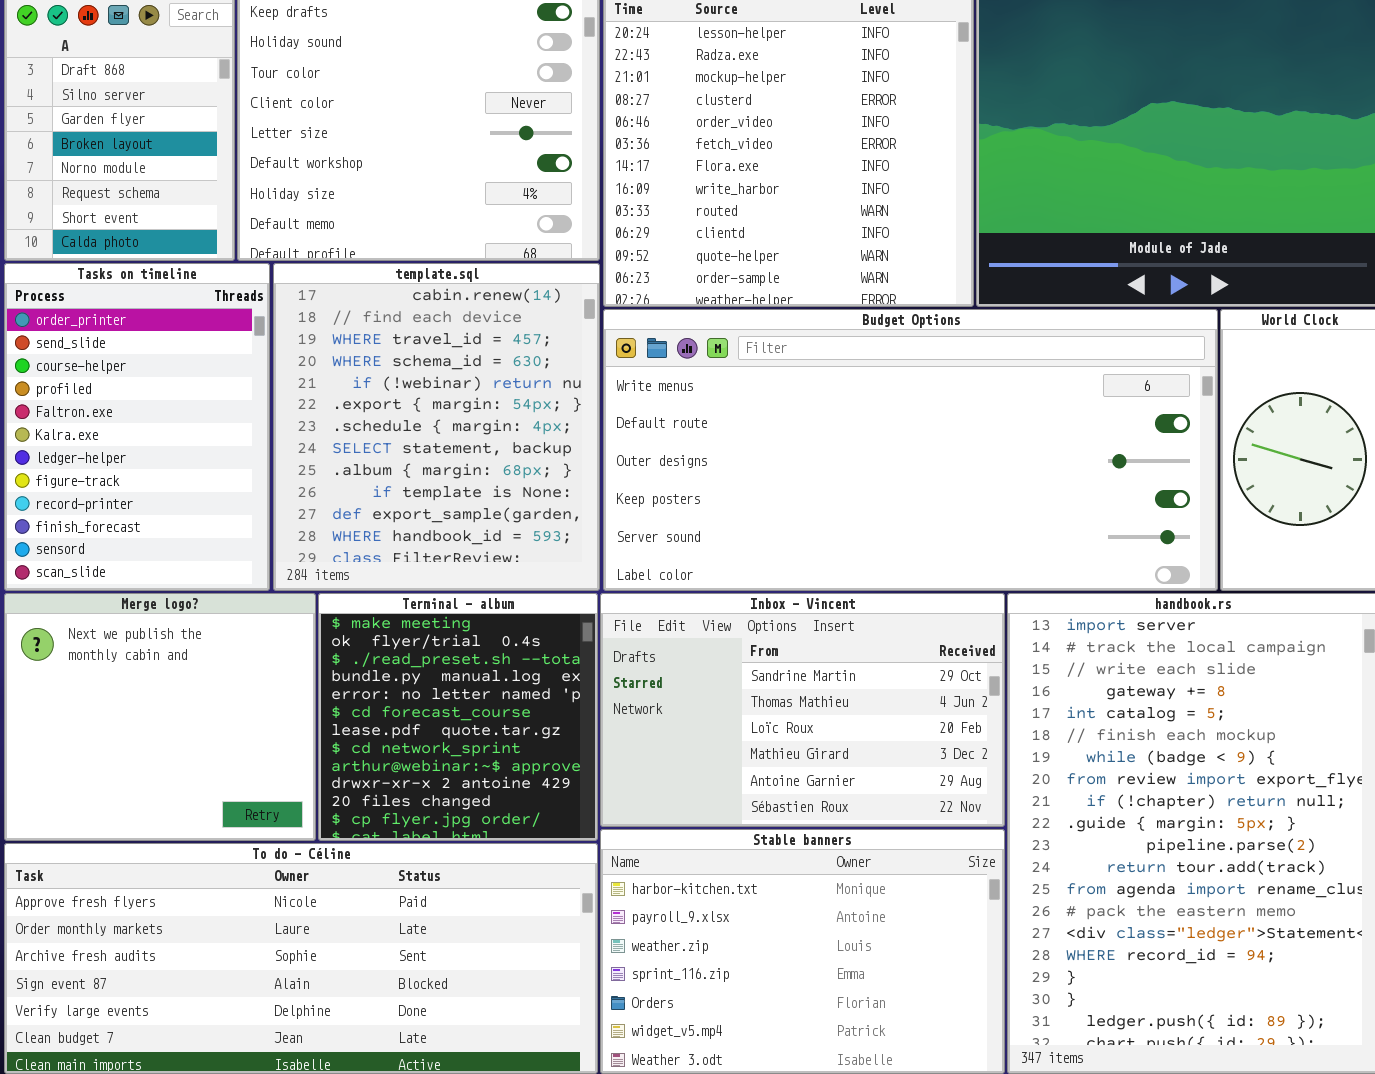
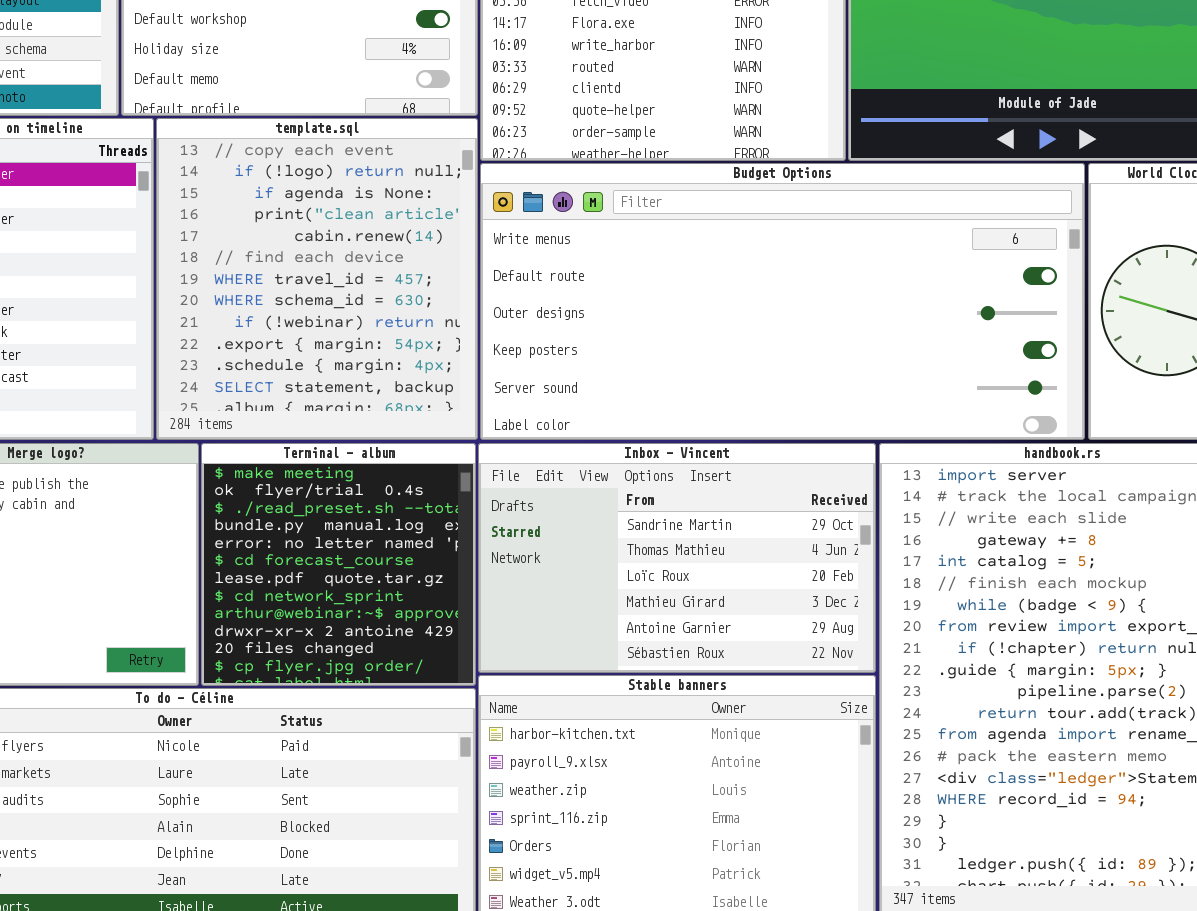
template.sql: [273,263,600,591] -> [156,118,478,440], scrolled up 4 rows

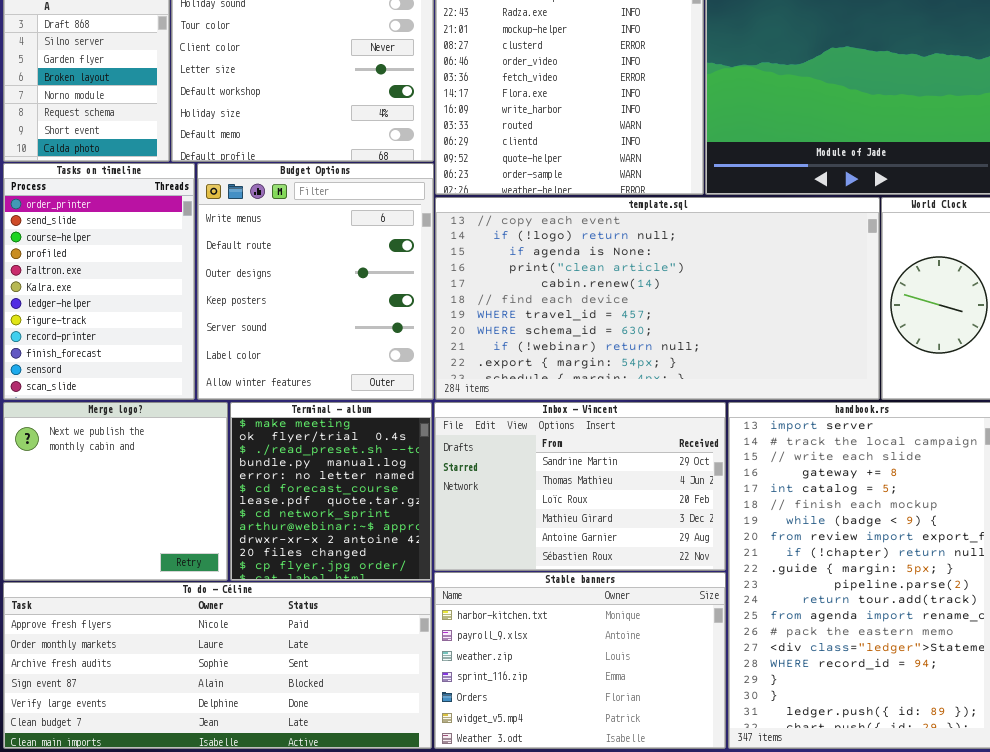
template.sql: [156,118,478,440] -> [435,197,880,400], moved, resized
Budget Options: [480,163,1085,440] -> [197,163,434,400], moved, resized

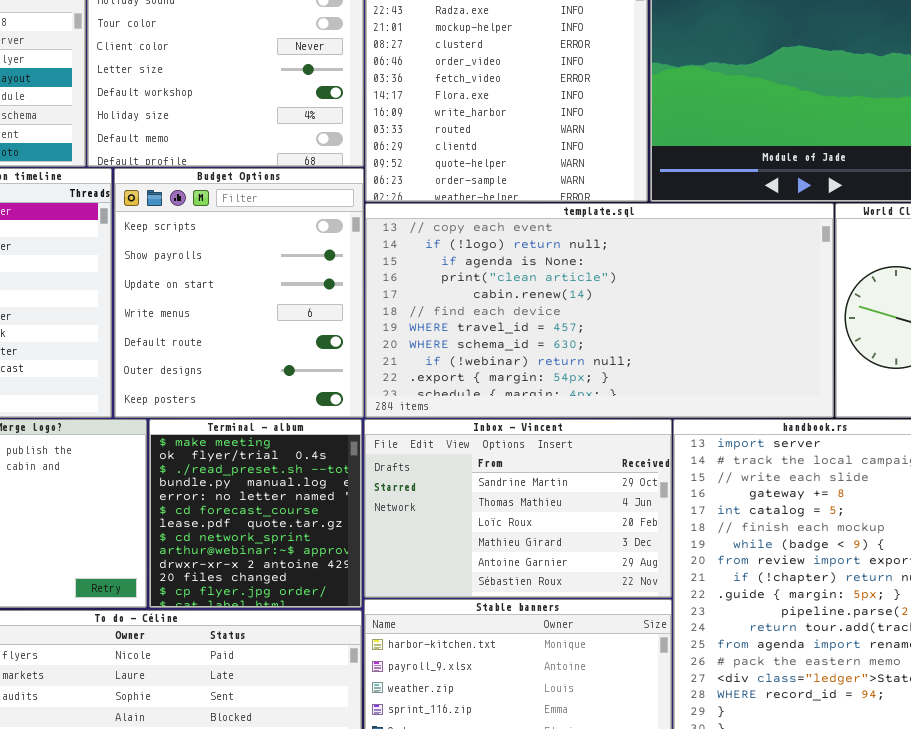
Budget Options: [197,163,434,400] -> [114,168,364,418], scrolled up 3 rows

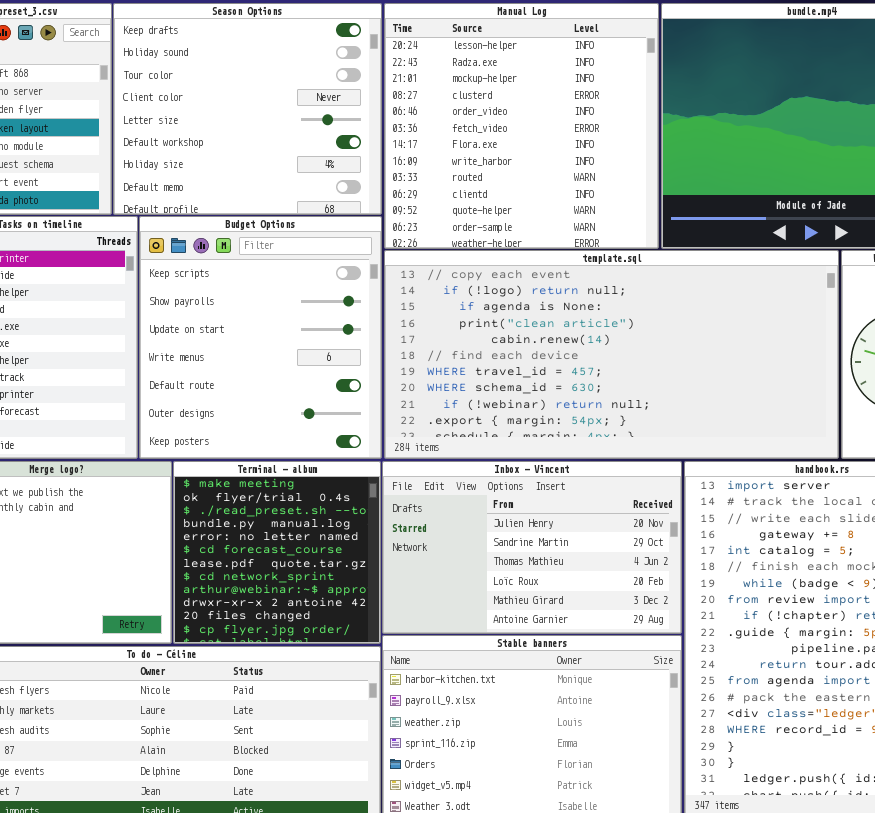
Inbox - Vincent: [364,419,672,598] -> [382,461,682,634], scrolled up 1 row

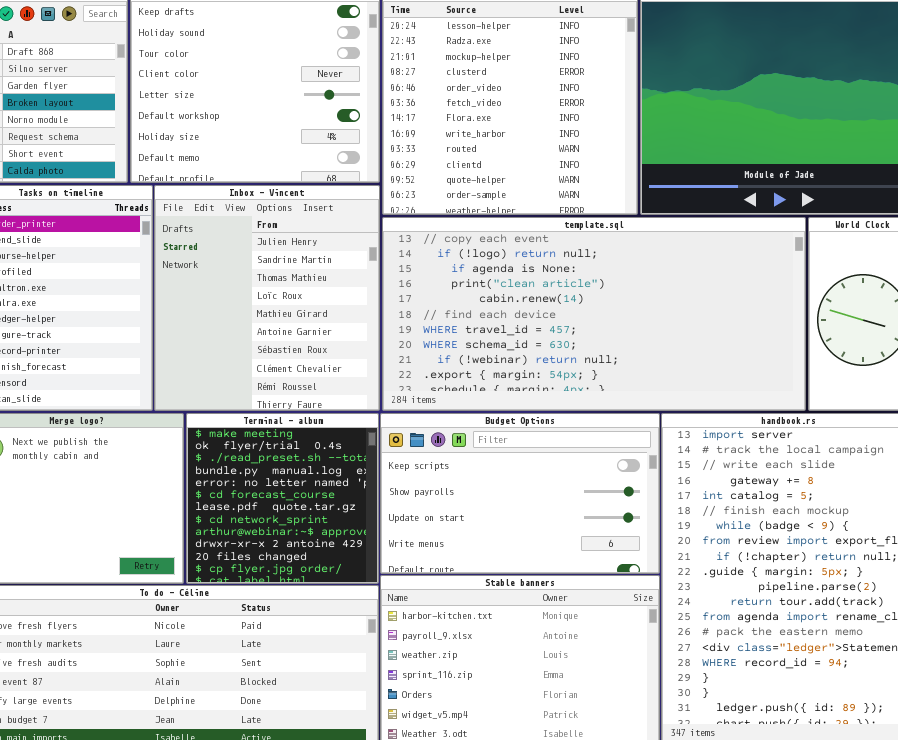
Budget Options: [139,216,382,459] -> [380,413,660,574], moved, resized
Inbox - Vincent: [382,461,682,634] -> [154,185,380,411], moved, resized

